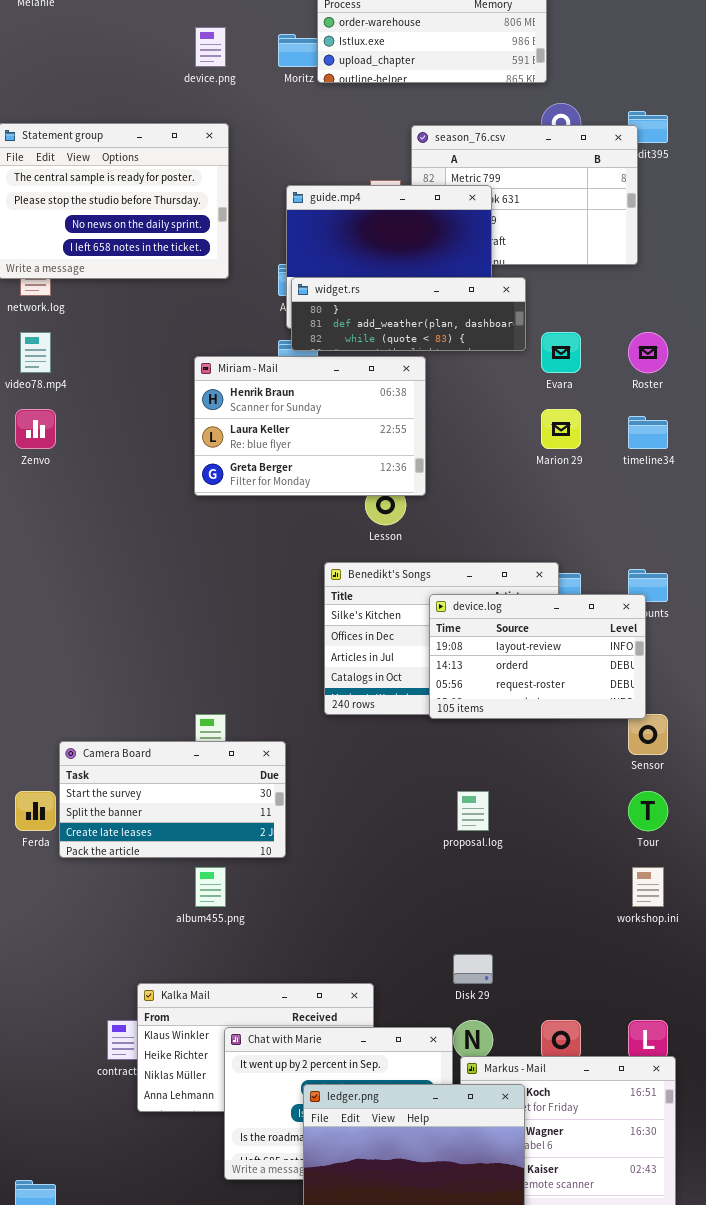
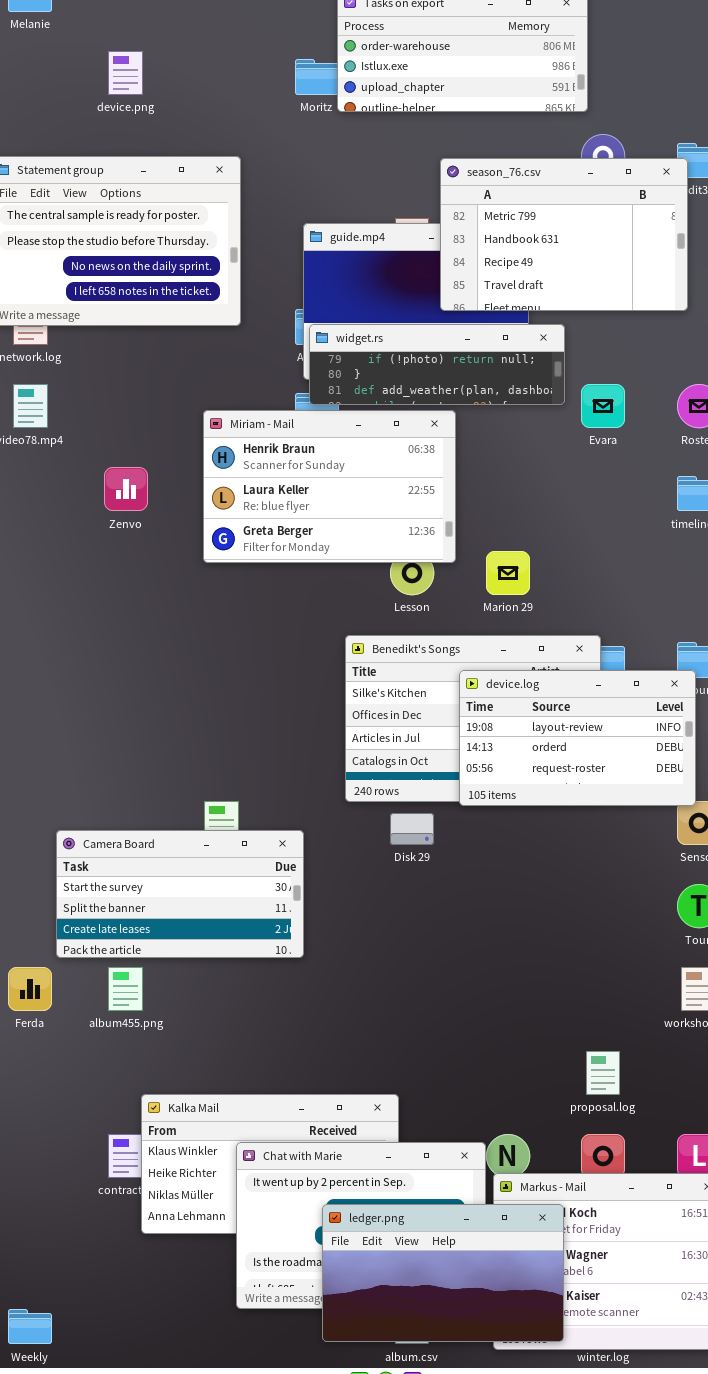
device.png: [195,27,226,67] -> [108,51,143,95], moved
season_76.csv: [411,125,638,265] -> [440,158,688,311], raised
widget.rs: [291,277,526,351] -> [309,324,565,405], scrolled up 1 row
Zenvo: [15,409,56,449] -> [104,467,148,511], moved
Marion 29: [541,409,581,449] -> [486,551,530,595], moved
Ferda: [15,791,56,831] -> [8,967,52,1011], moved
proposal.log: [457,791,489,831] -> [586,1051,620,1095], moved
album455.png: [195,867,226,907] -> [108,967,143,1011], moved
Disk 29: [453,954,493,984] -> [390,813,434,845], moved

